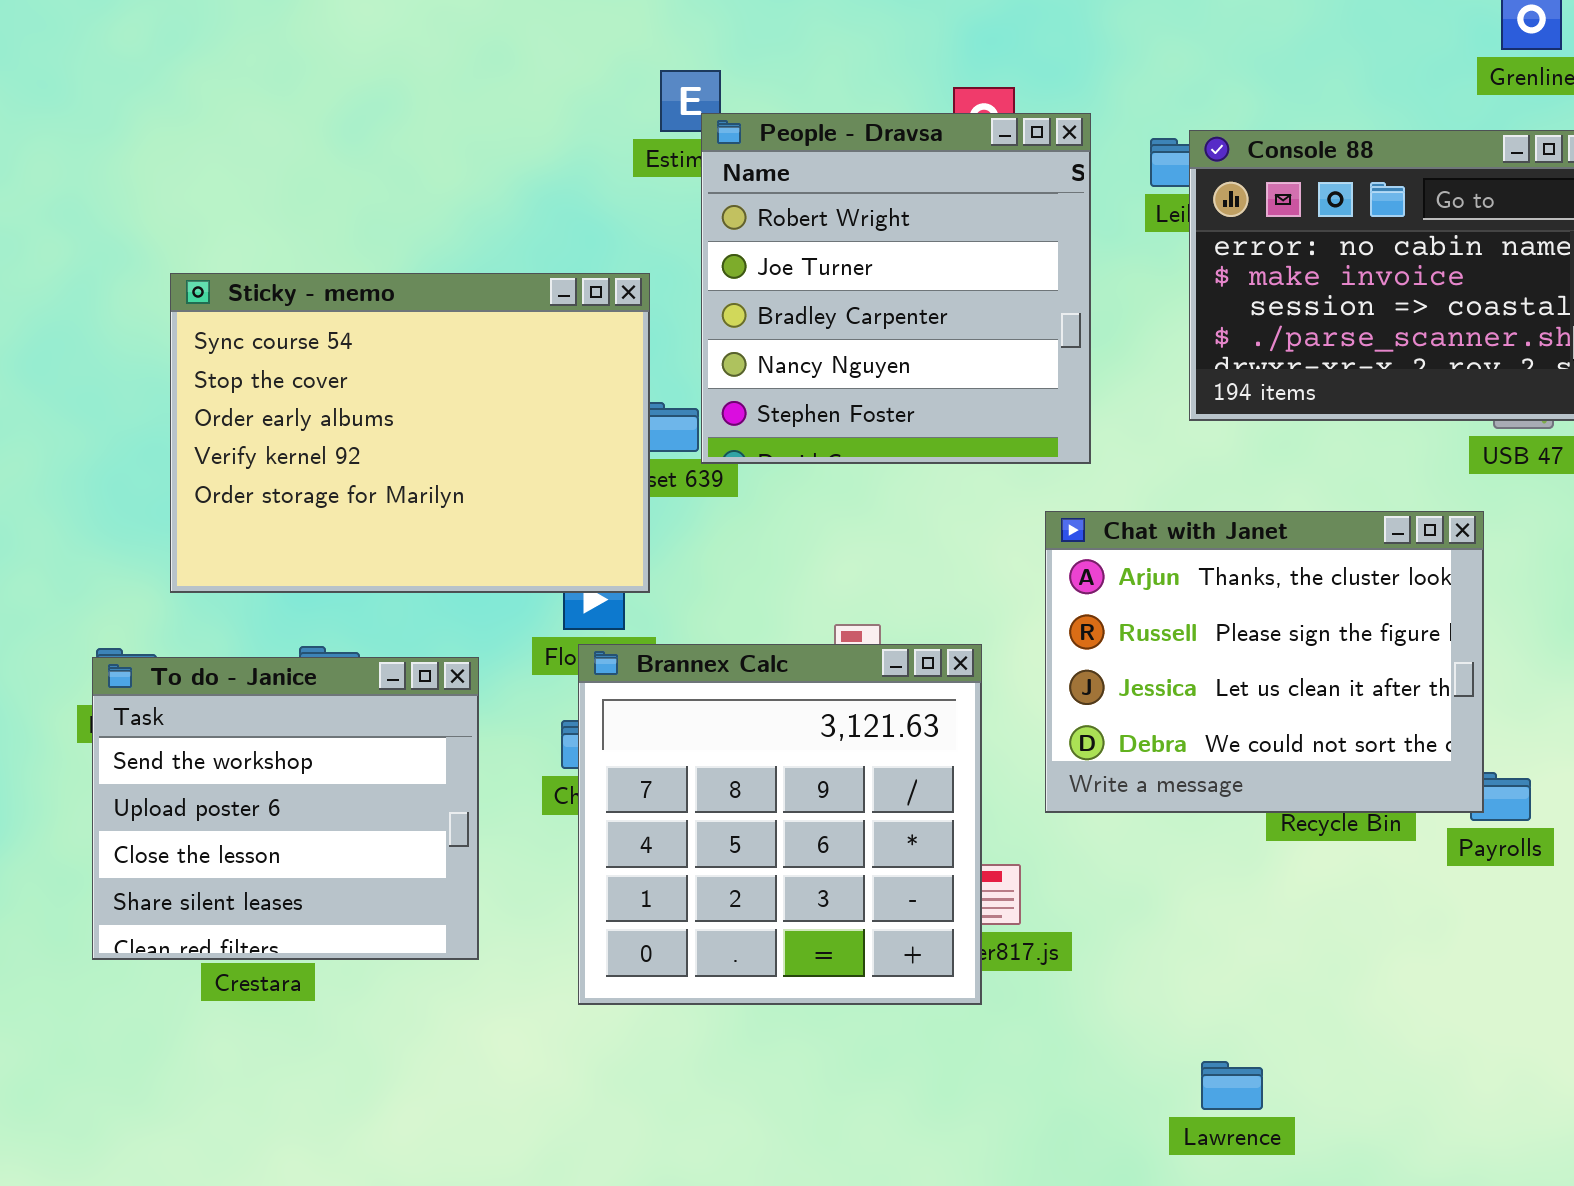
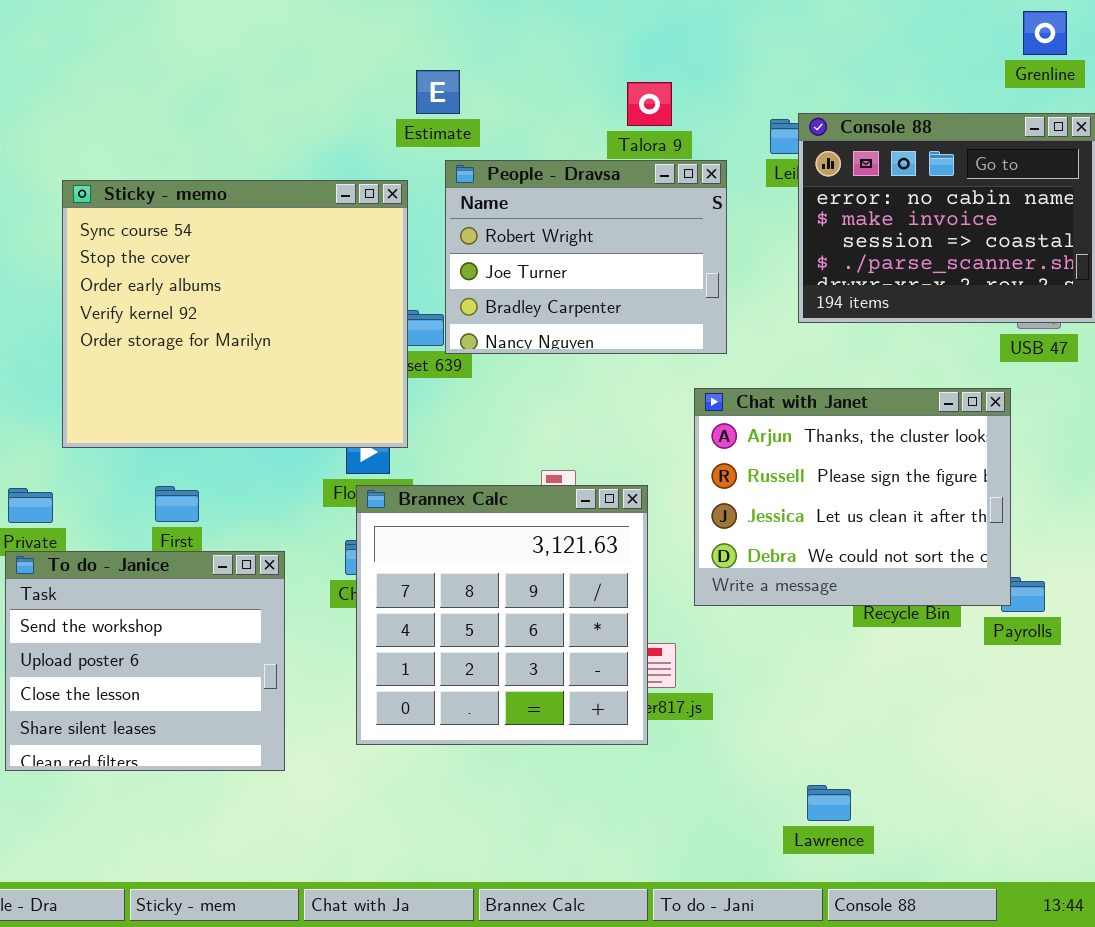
People - Dravsa: [701,113,1091,464] -> [445,160,727,354], resized
Sticky - memo: [170,273,650,593] -> [62,180,408,448], resized
To do - Janice: [92,657,479,960] -> [5,551,285,771], moved

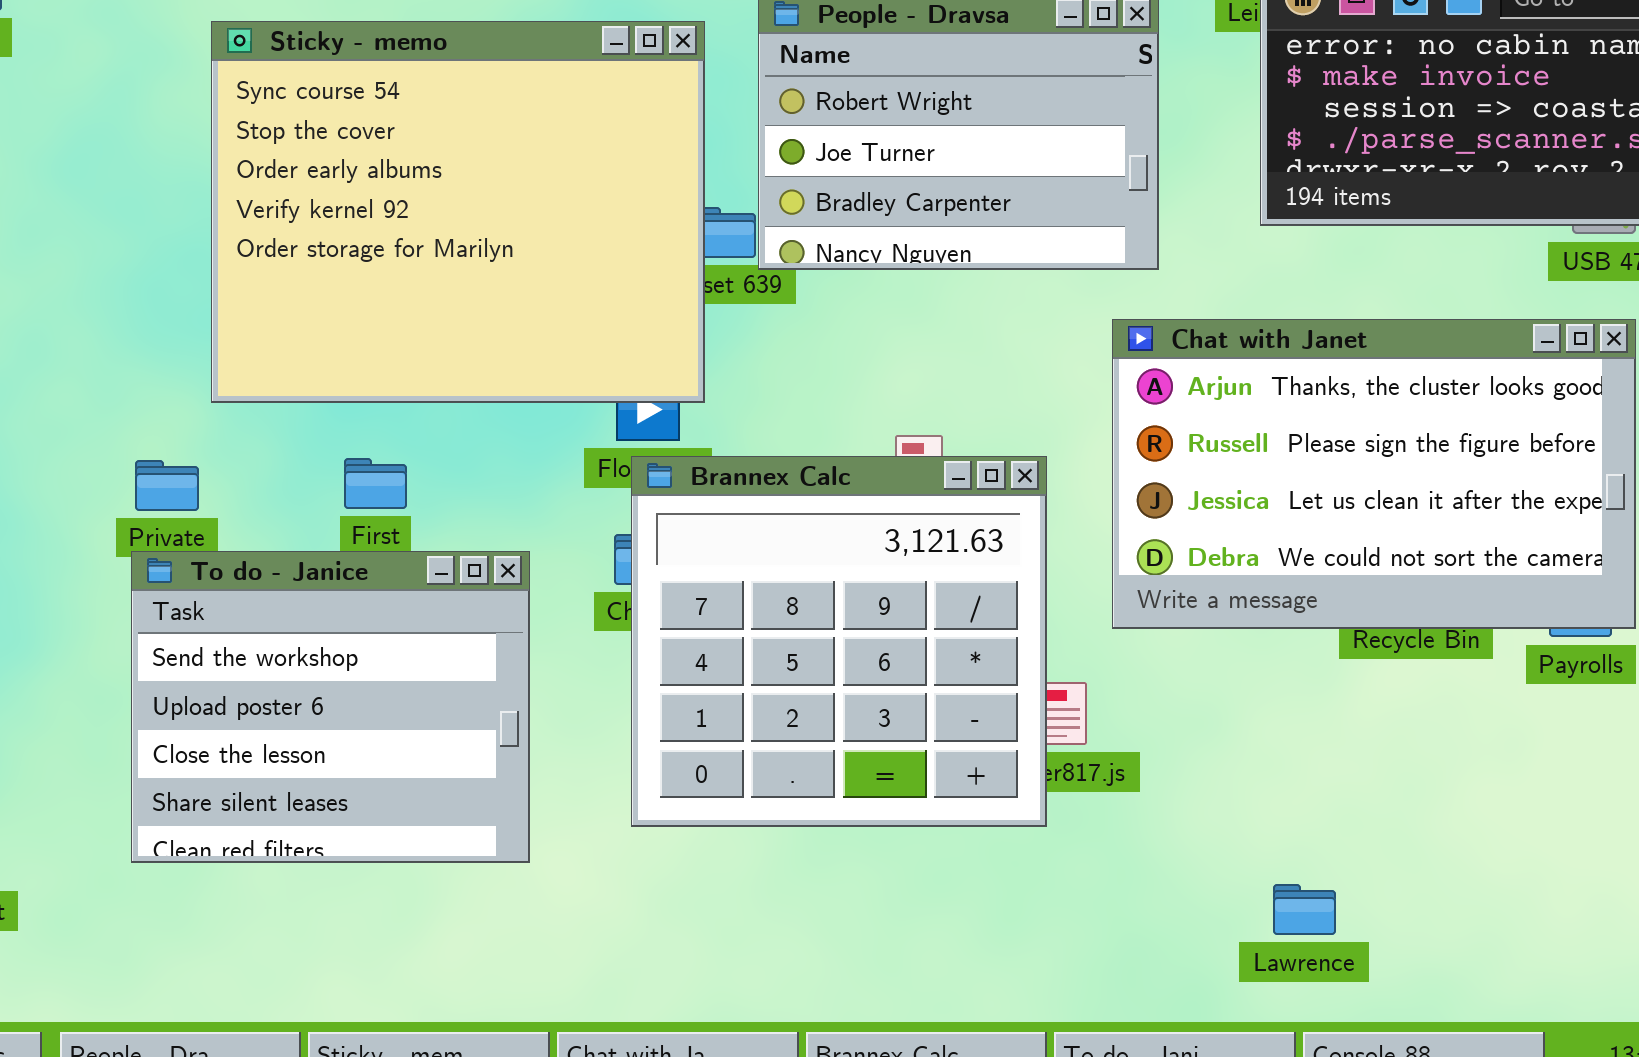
Chat with Janet: [694,388,1011,606] -> [1112,319,1636,629], resized

